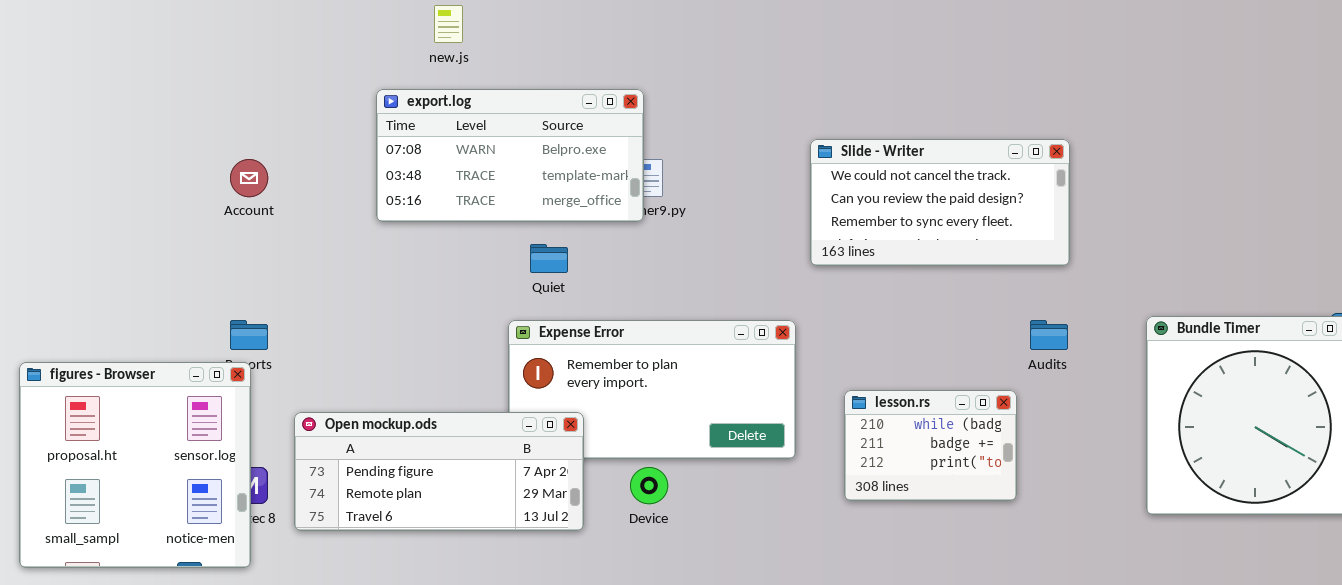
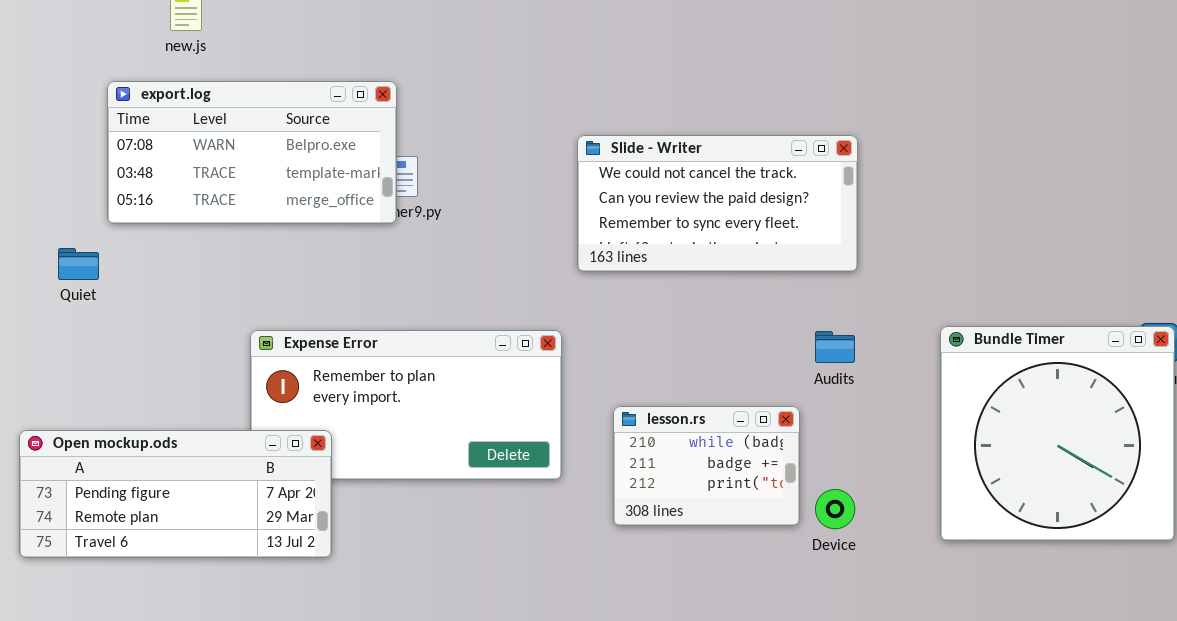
Quiet: [530,244,568,273] -> [58,248,99,280], moved
Device: [630,467,668,504] -> [815,489,855,529], moved

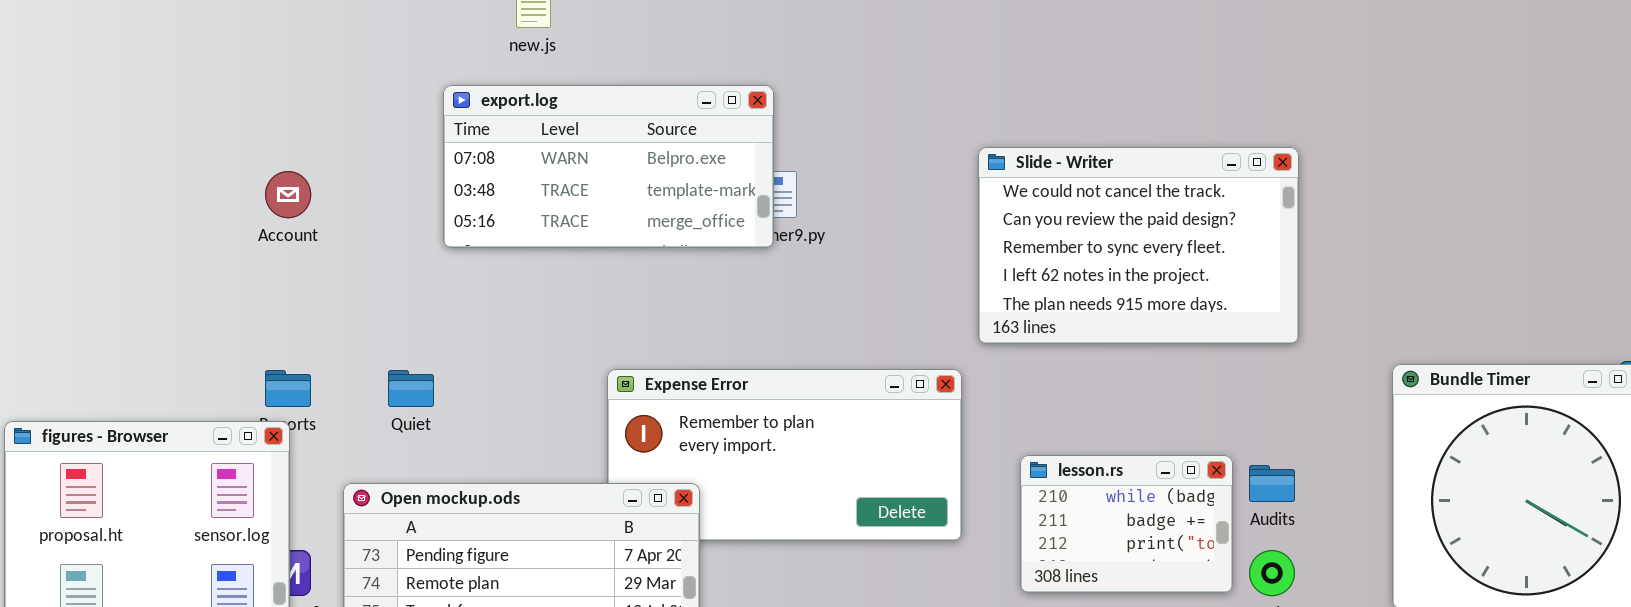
Slide - Writer: [577,135,858,272] -> [978,147,1299,344], resized
Quiet: [58,248,99,280] -> [388,370,434,407], moved
Audits: [815,331,855,363] -> [1249,465,1295,502], moved

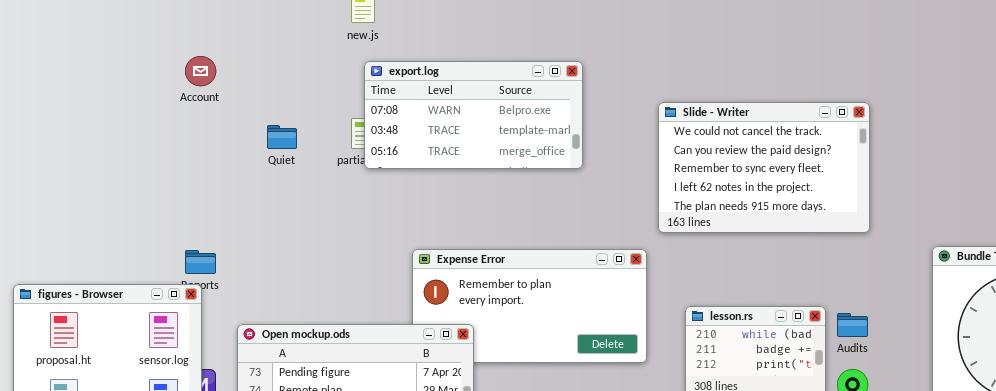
export.log: [443,85,774,248] -> [364,61,583,169], moved
Account: [265,171,311,218] -> [185,56,216,86], moved
Quiet: [388,370,434,407] -> [267,125,297,149], moved

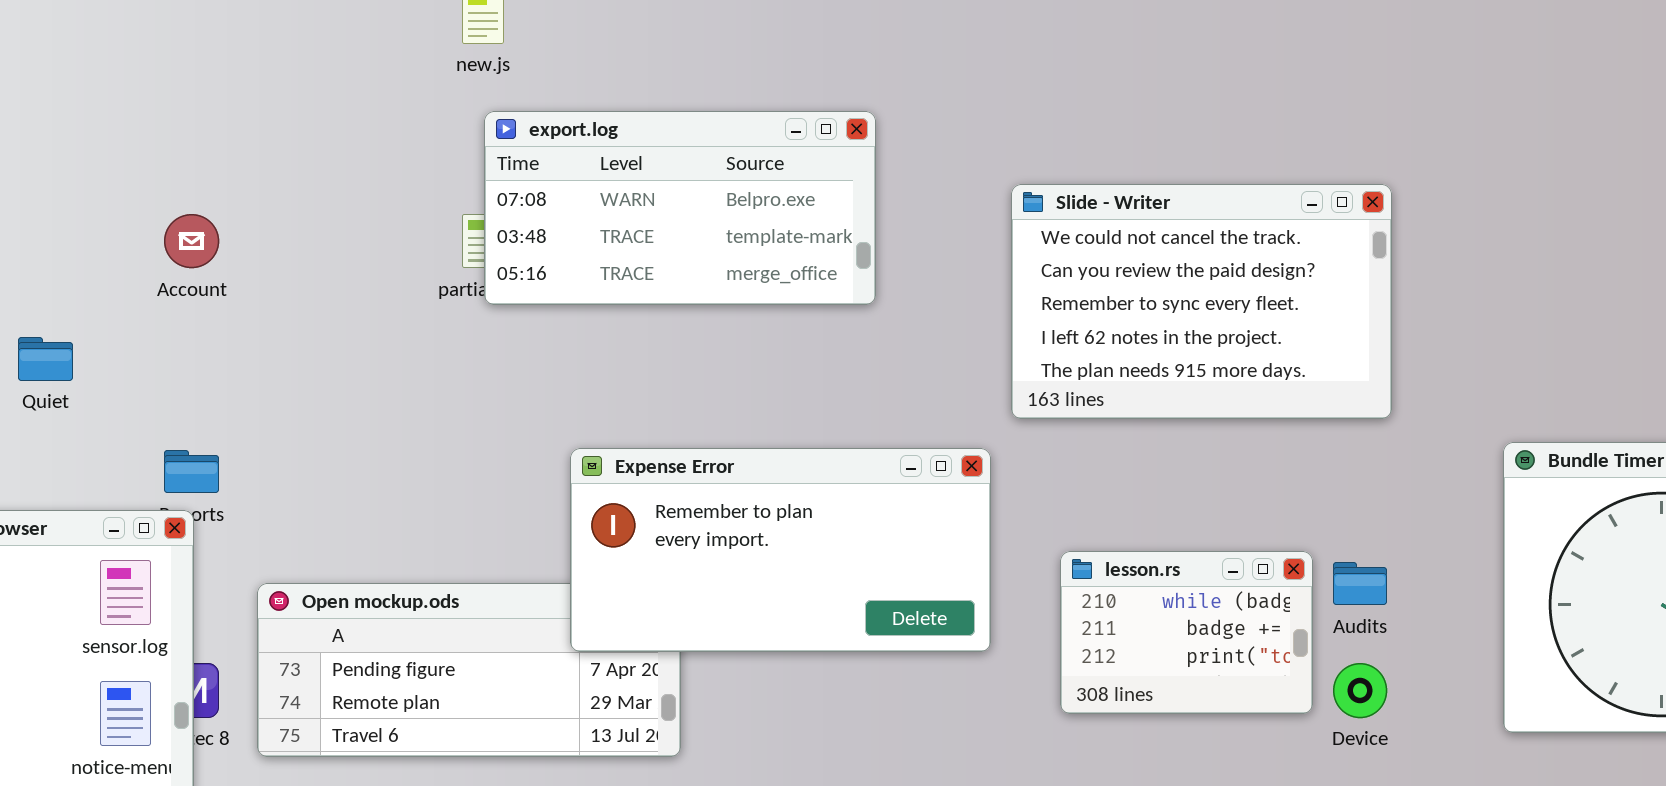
Account: [185,56,216,86] -> [164,214,219,268], moved
Quiet: [267,125,297,149] -> [18,337,73,381], moved
Expense Error: [412,249,647,363] -> [570,448,991,652], raised

